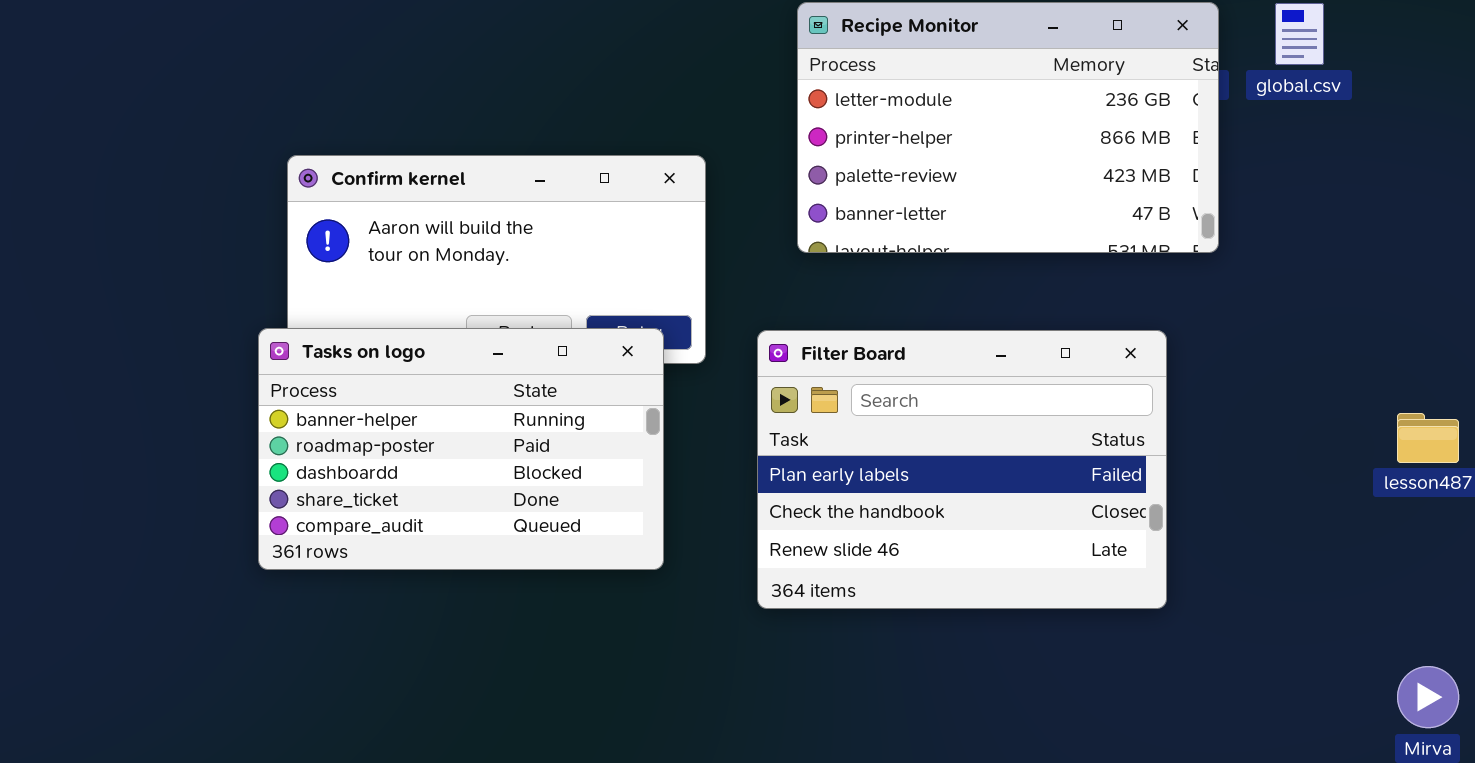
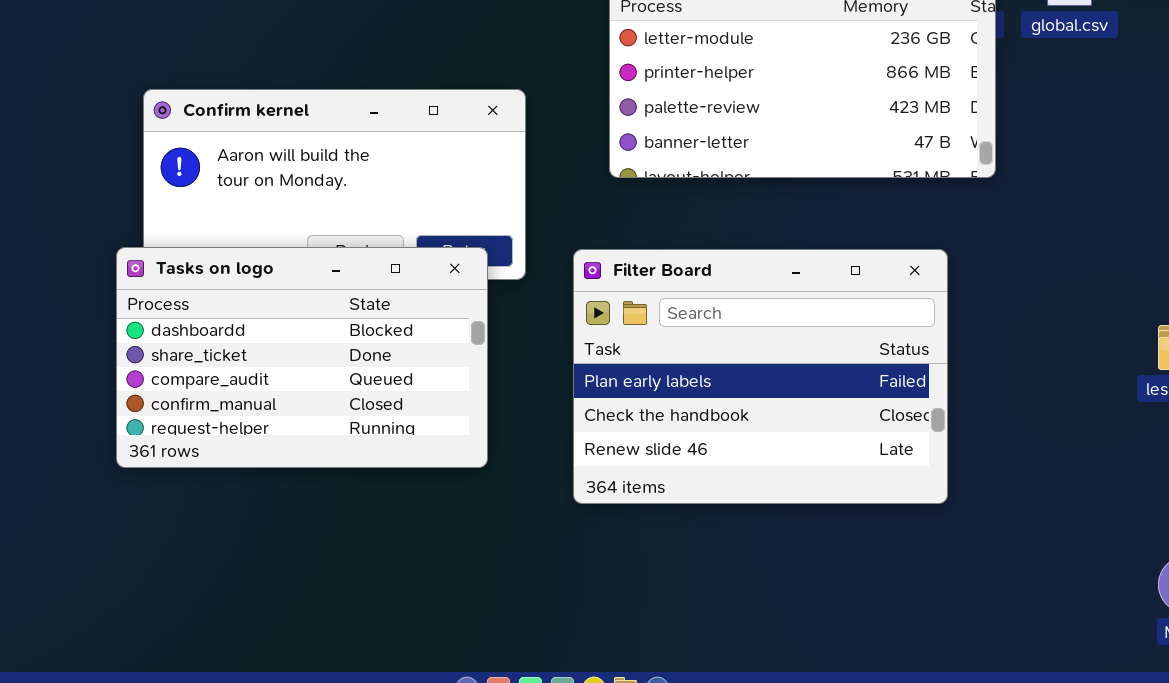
Tasks on logo: [258,328,664,570] -> [116,247,488,468], scrolled down 2 rows

